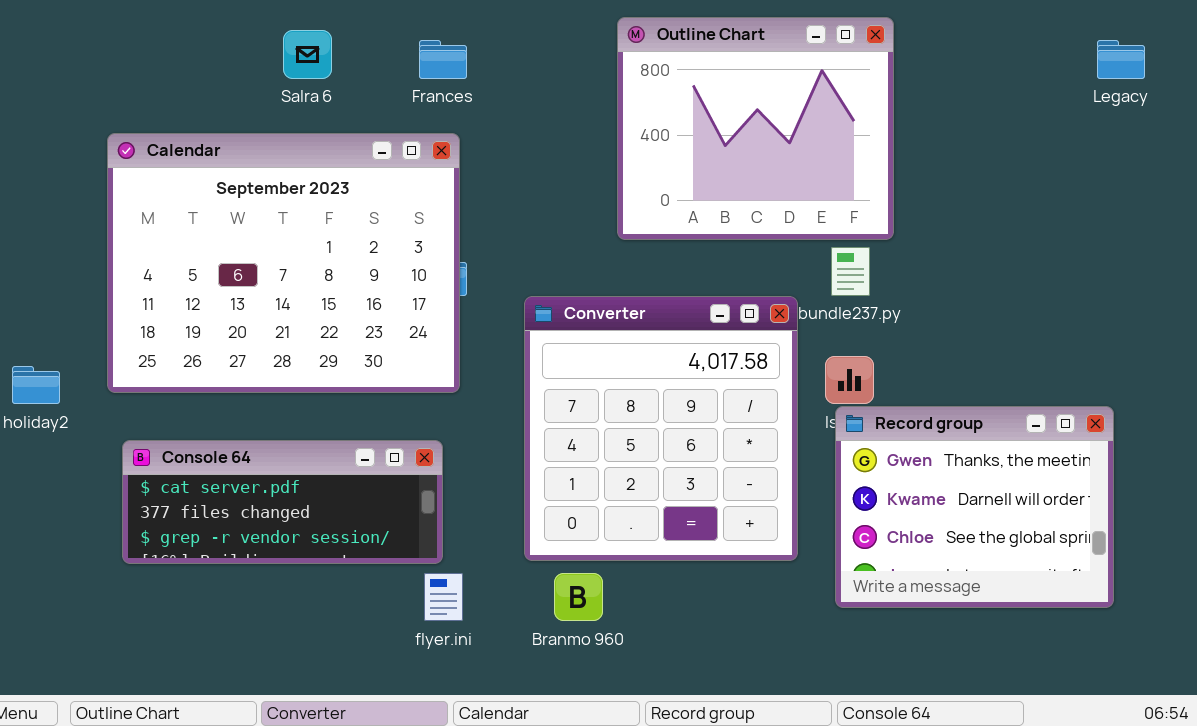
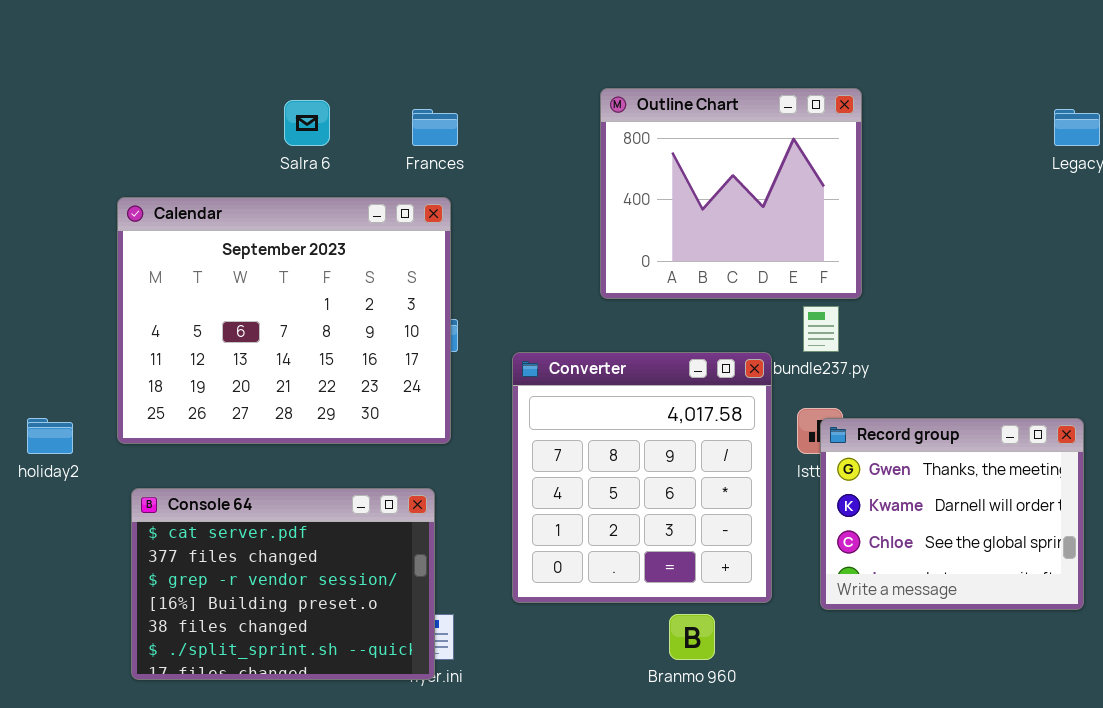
Record group: [835,406,1114,608] -> [820,418,1084,610], moved
Console 64: [122,440,443,564] -> [131,488,435,680], resized
Branmo 960: [554,573,603,621] -> [669,614,715,660], moved

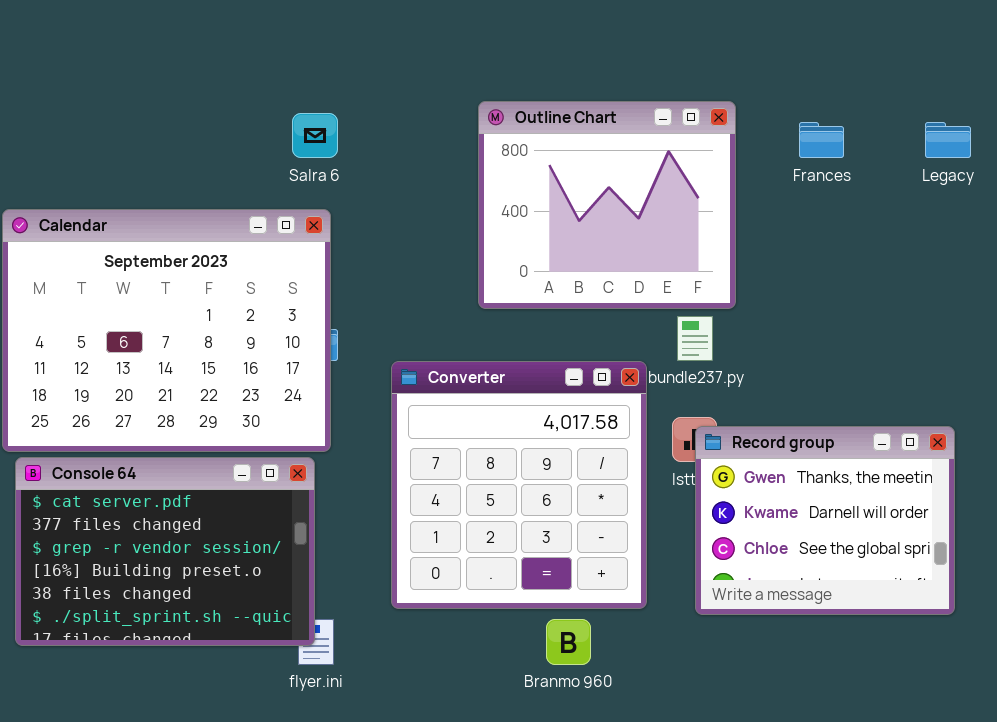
Salra 6: [284,100,330,146] -> [292,113,338,158], moved
Frances: [412,109,458,146] -> [799,122,844,158], moved
Console 64: [131,488,435,680] -> [15,457,315,646], moved

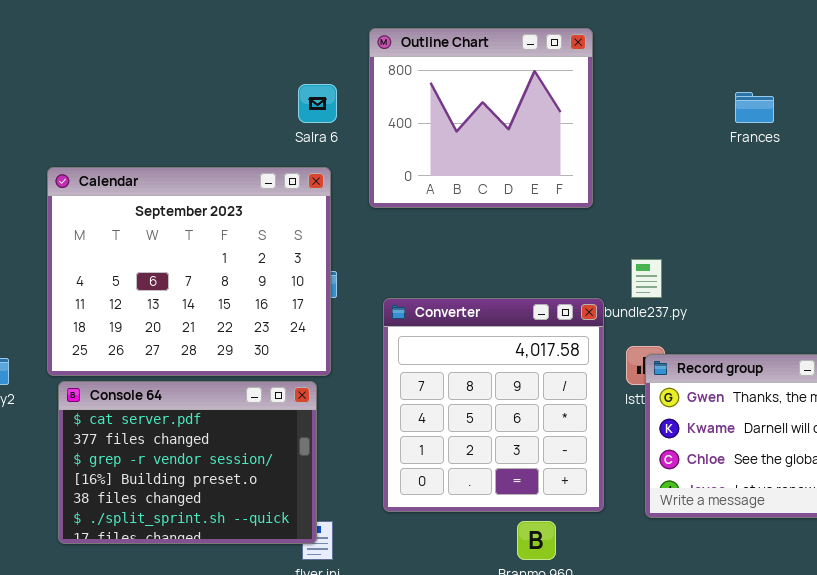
Outline Chart: [478,101,736,309] -> [369,28,593,208], moved

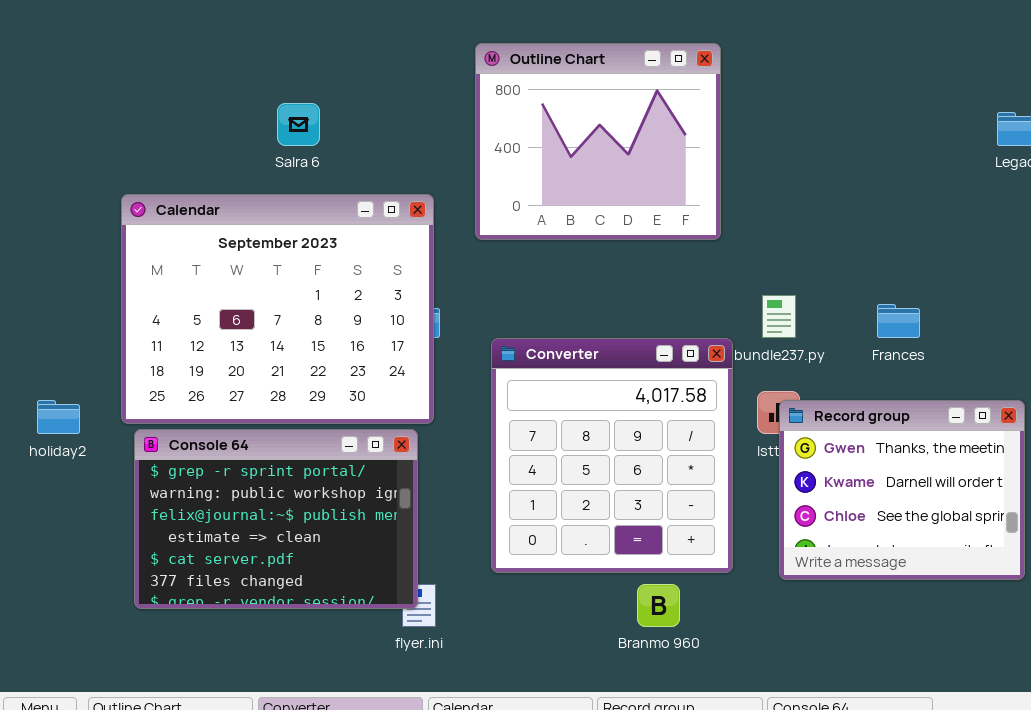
Salra 6: [298,84,337,123] -> [277,103,320,146], moved
Frances: [735,92,774,123] -> [877,304,920,338], moved
Console 64: [58,381,317,544] -> [134,429,418,609], scrolled up 4 rows

